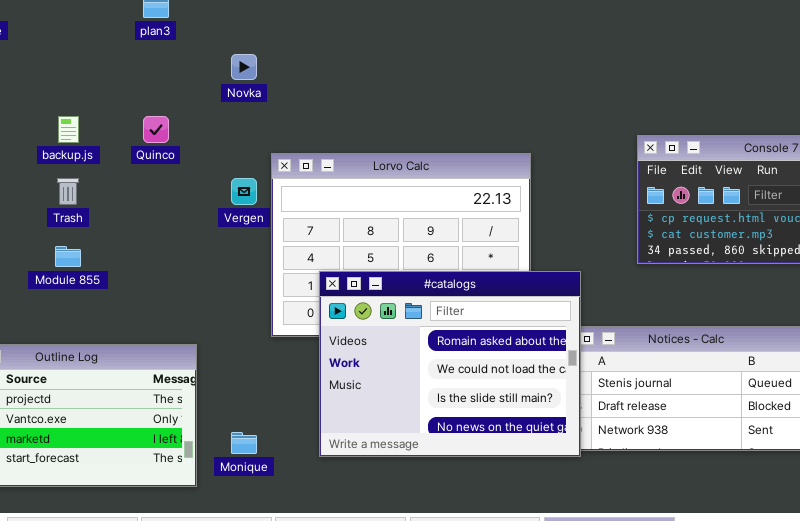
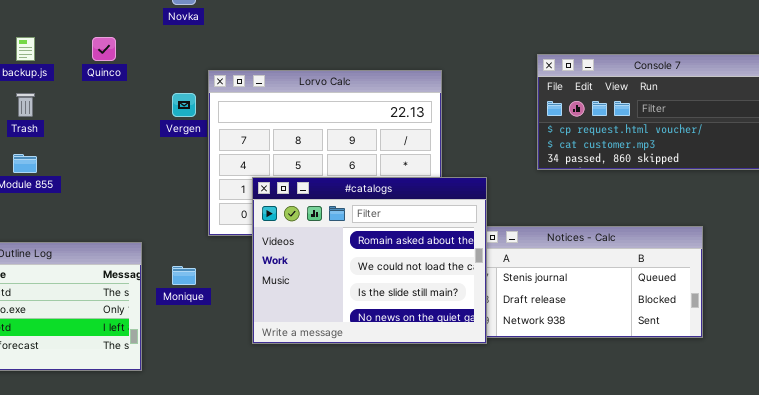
Monique: [231,432,257,454] -> [172,266,196,285], moved

